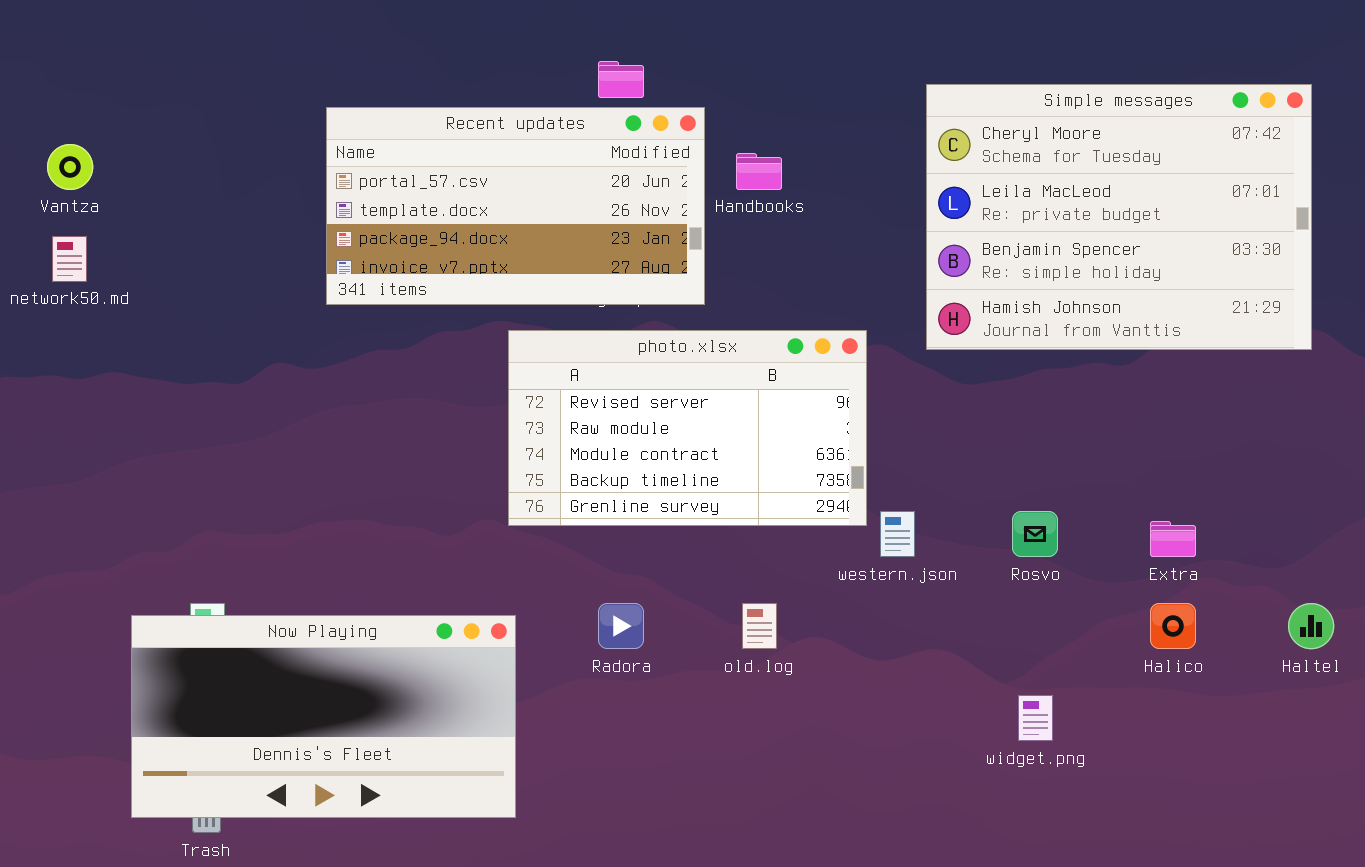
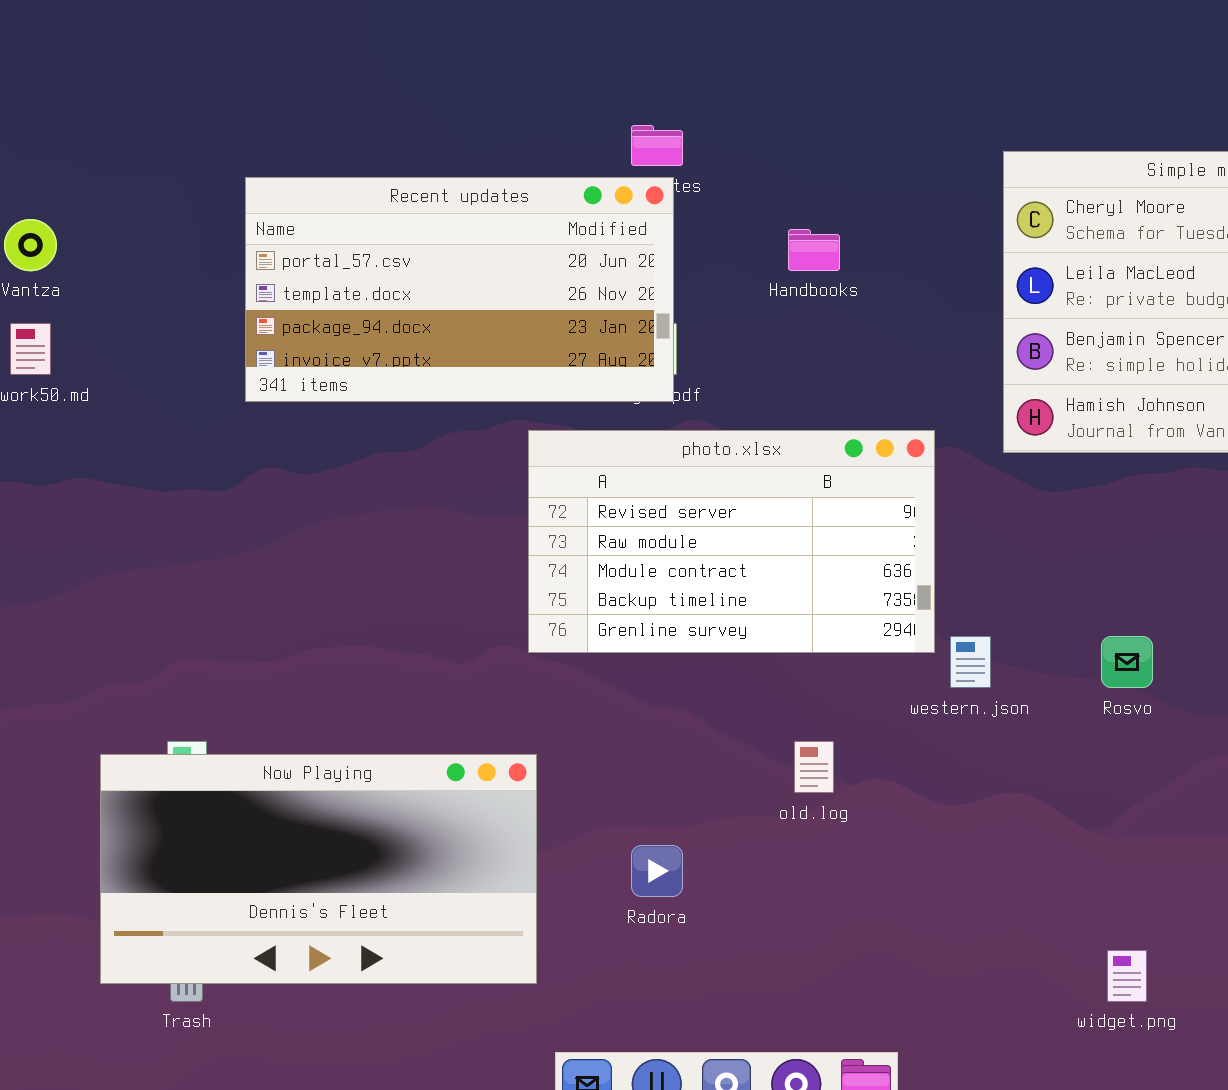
Recent updates: [326,107,705,305] -> [245,177,674,402], moved
Radora: [598,603,644,649] -> [631,845,683,897], moved
widget.png: [1018,695,1053,741] -> [1107,950,1147,1002], moved

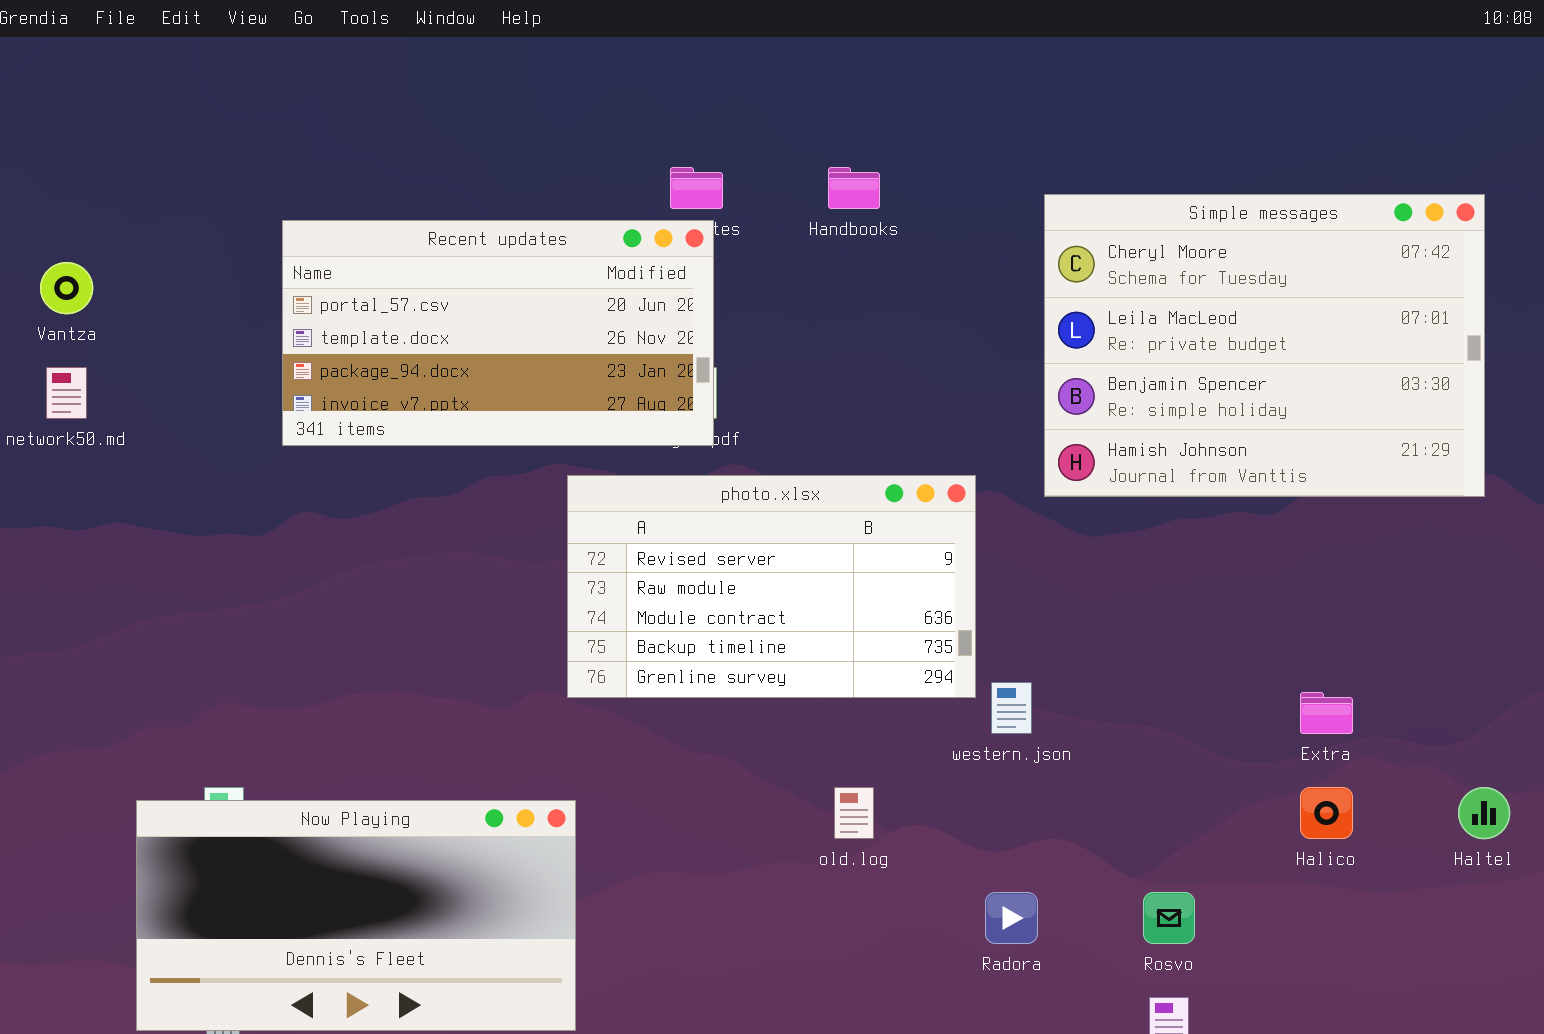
Handbooks: [788,229,840,271] -> [828,167,880,209], moved
Rosvo: [1101,636,1153,688] -> [1143,892,1195,944], moved
Radora: [631,845,683,897] -> [985,892,1038,944], moved

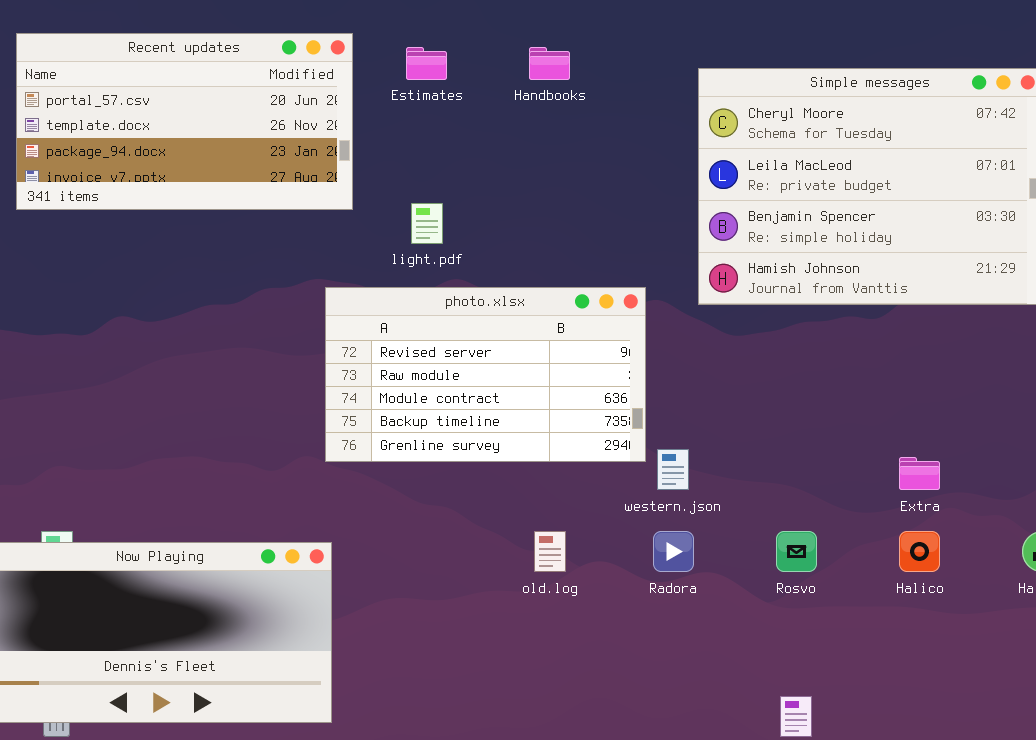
Recent updates: [282,220,714,446] -> [16,33,353,210], moved
Radora: [985,892,1038,944] -> [653,531,694,572], moved
Rosvo: [1143,892,1195,944] -> [776,531,817,572], moved

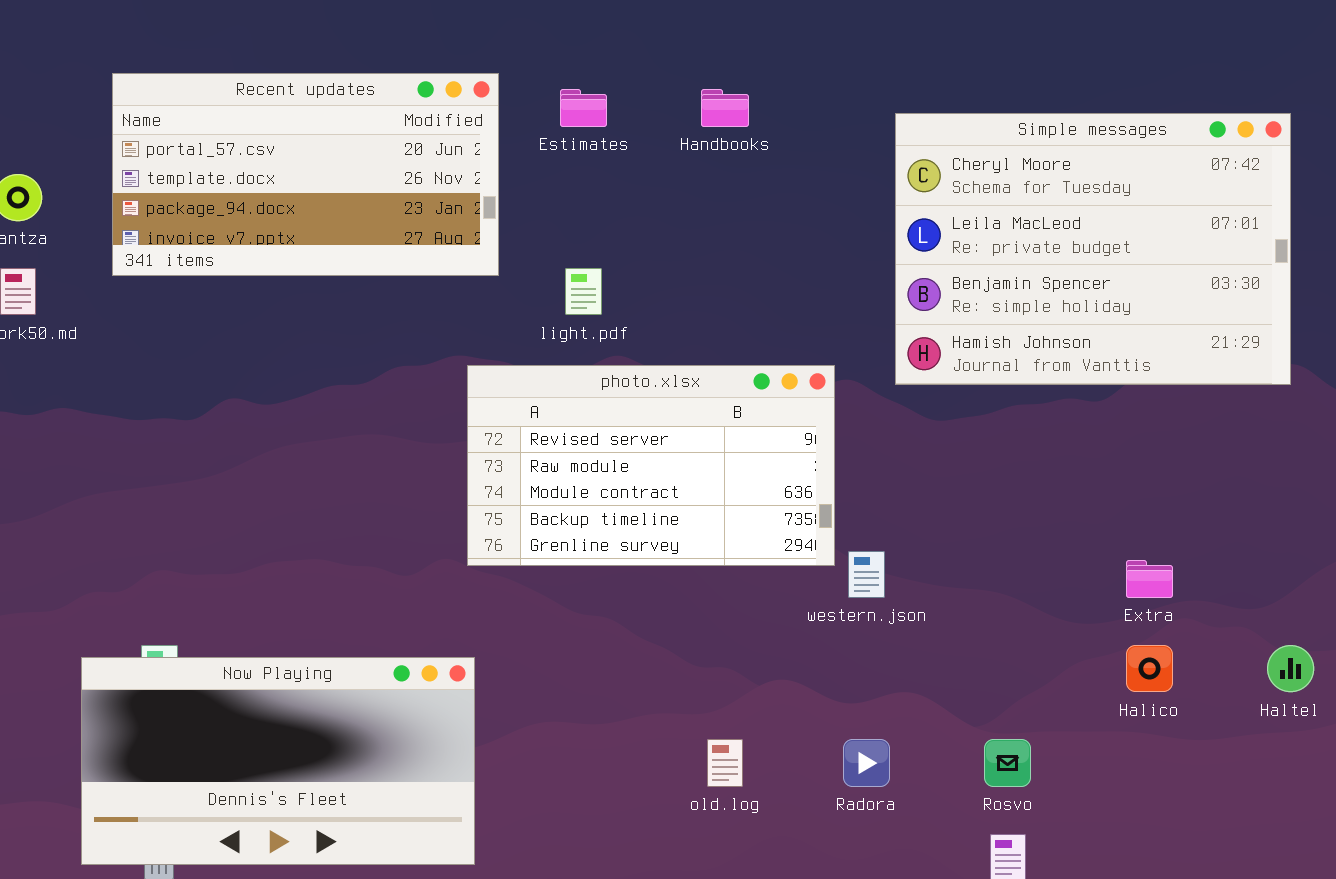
old.log: [534,531,566,572] -> [707,739,743,787], moved
Radora: [653,531,694,572] -> [843,739,890,787], moved
Rosvo: [776,531,817,572] -> [984,739,1031,787], moved

